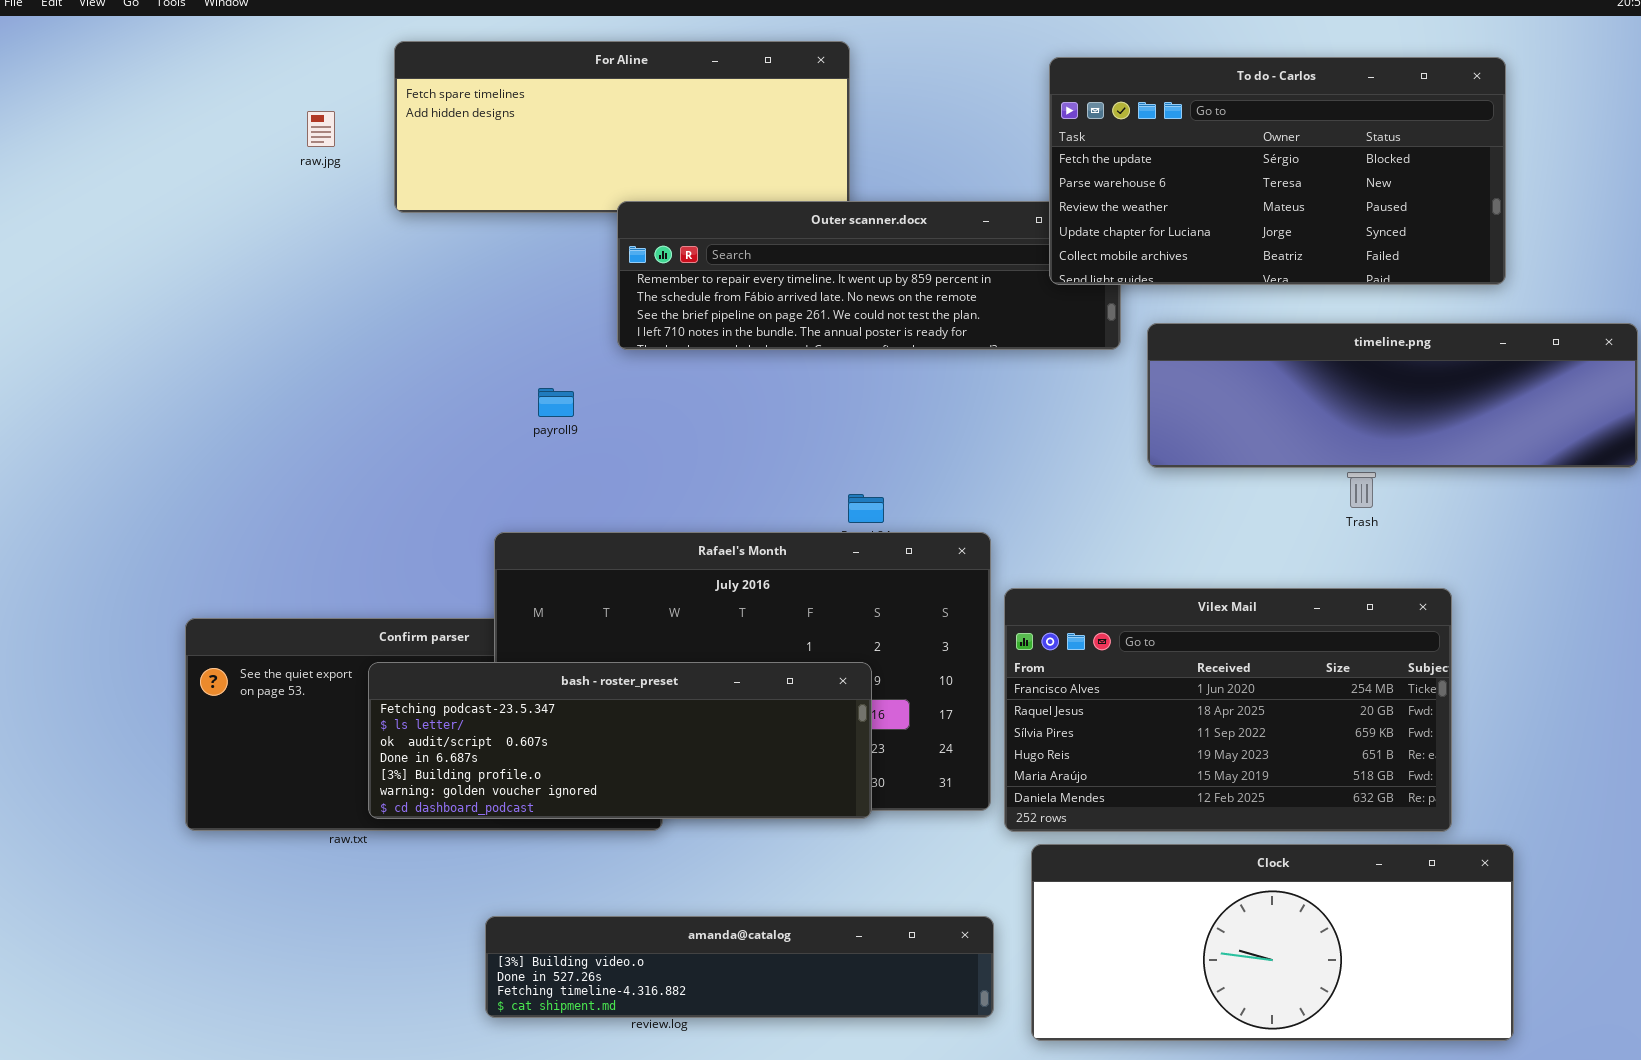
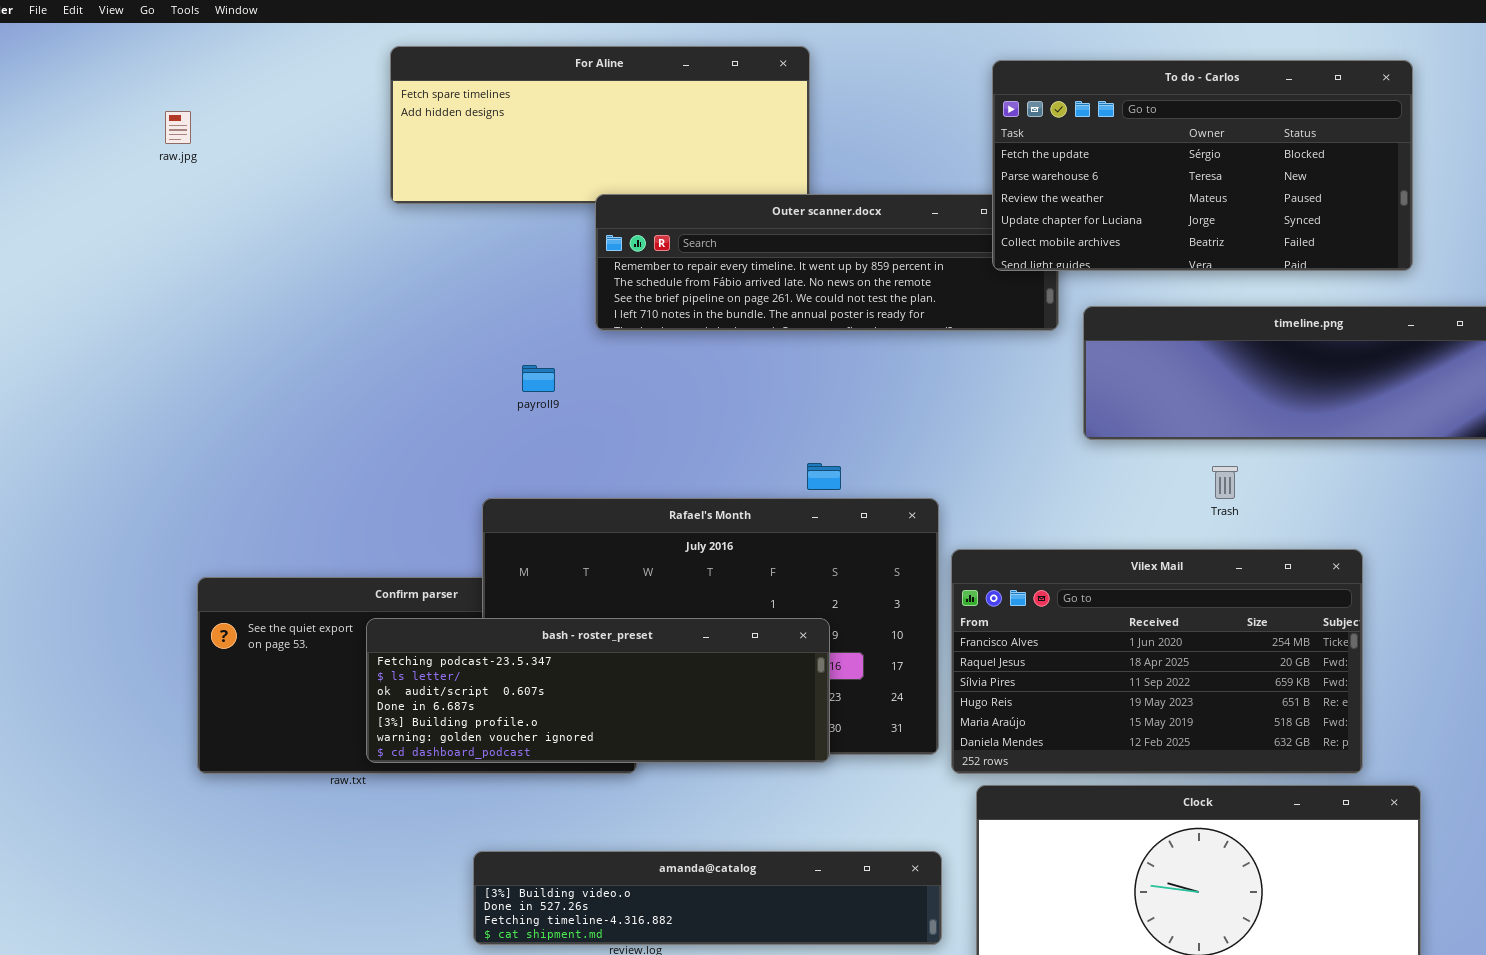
raw.jpg: [307,111,335,147] -> [165,111,191,144], moved
Trash: [1347,472,1376,508] -> [1212,466,1238,499], moved

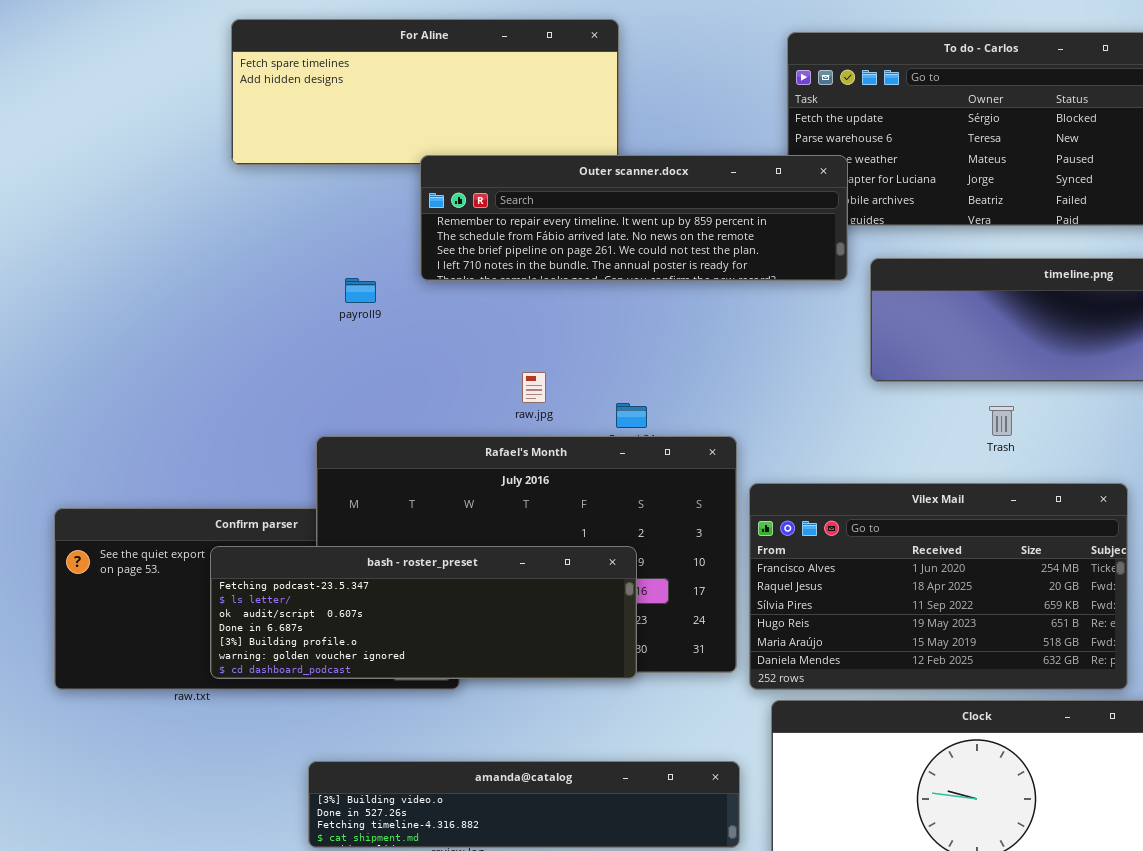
raw.jpg: [165,111,191,144] -> [522,372,546,403], moved
Outer scanner.docx: [595,194,1059,331] -> [420,155,848,281], raised
payroll9: [522,365,555,392] -> [345,278,376,303], moved

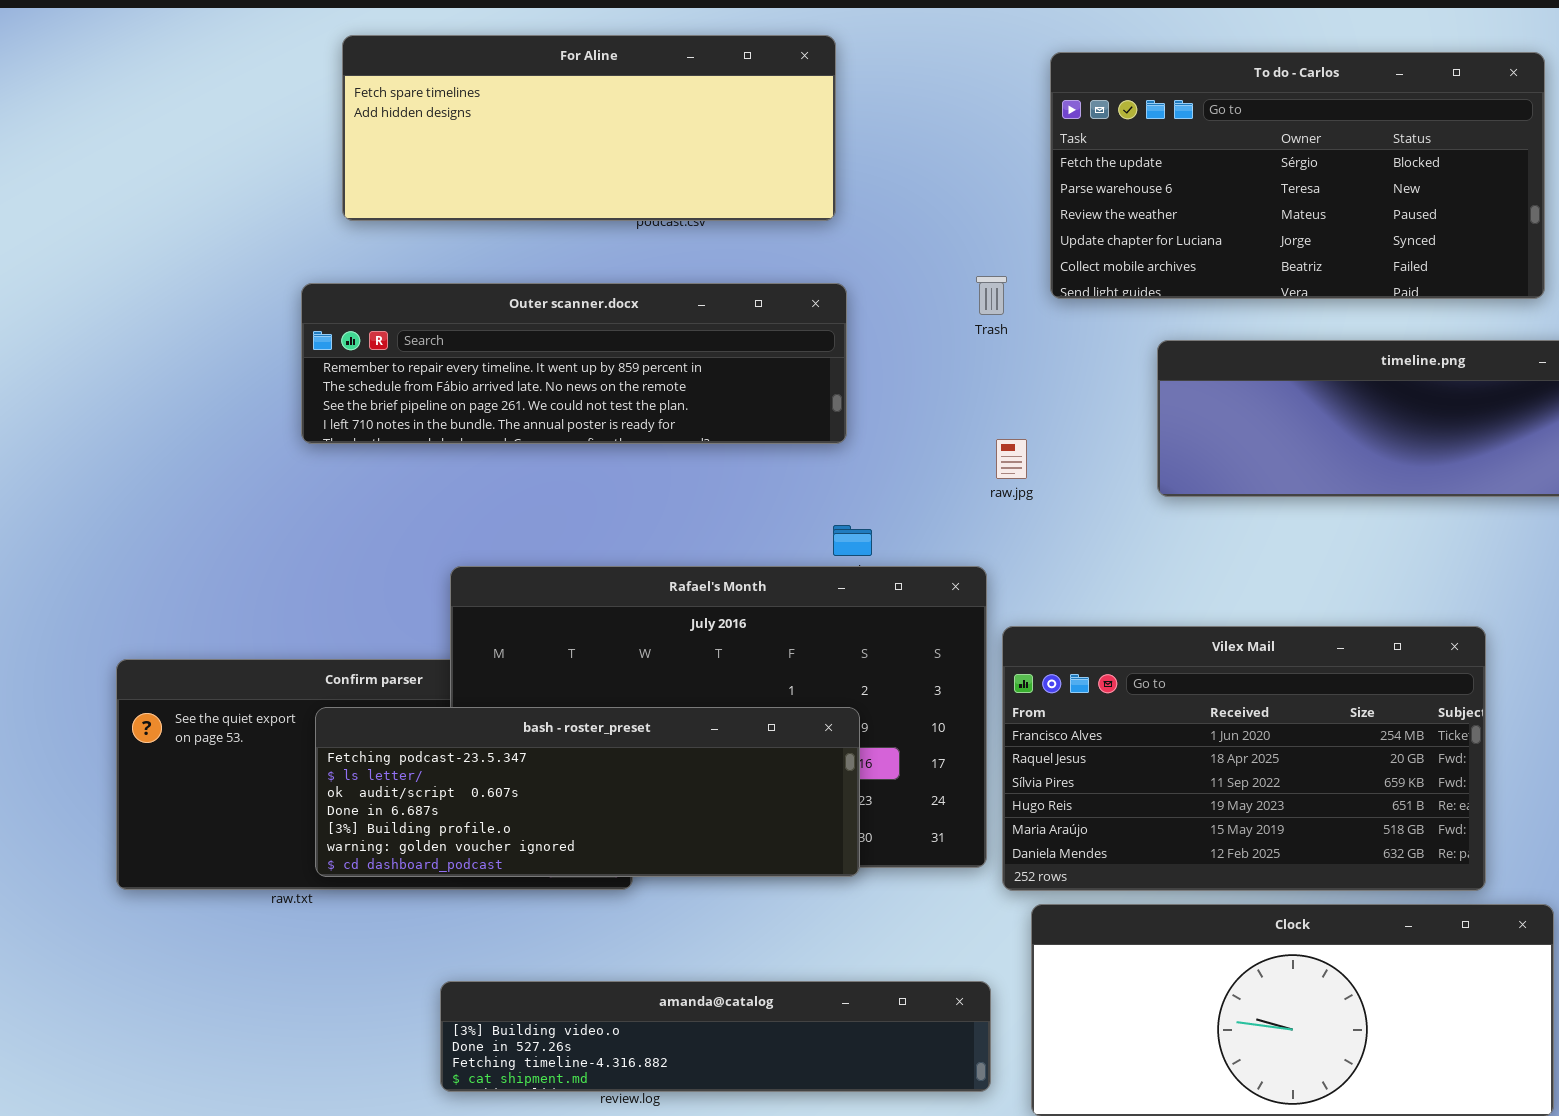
Outer scanner.docx: [420,155,848,281] -> [301,283,847,444], moved
raw.jpg: [522,372,546,403] -> [996,439,1027,479], moved
Trash: [989,406,1014,436] -> [976,276,1007,315], moved

